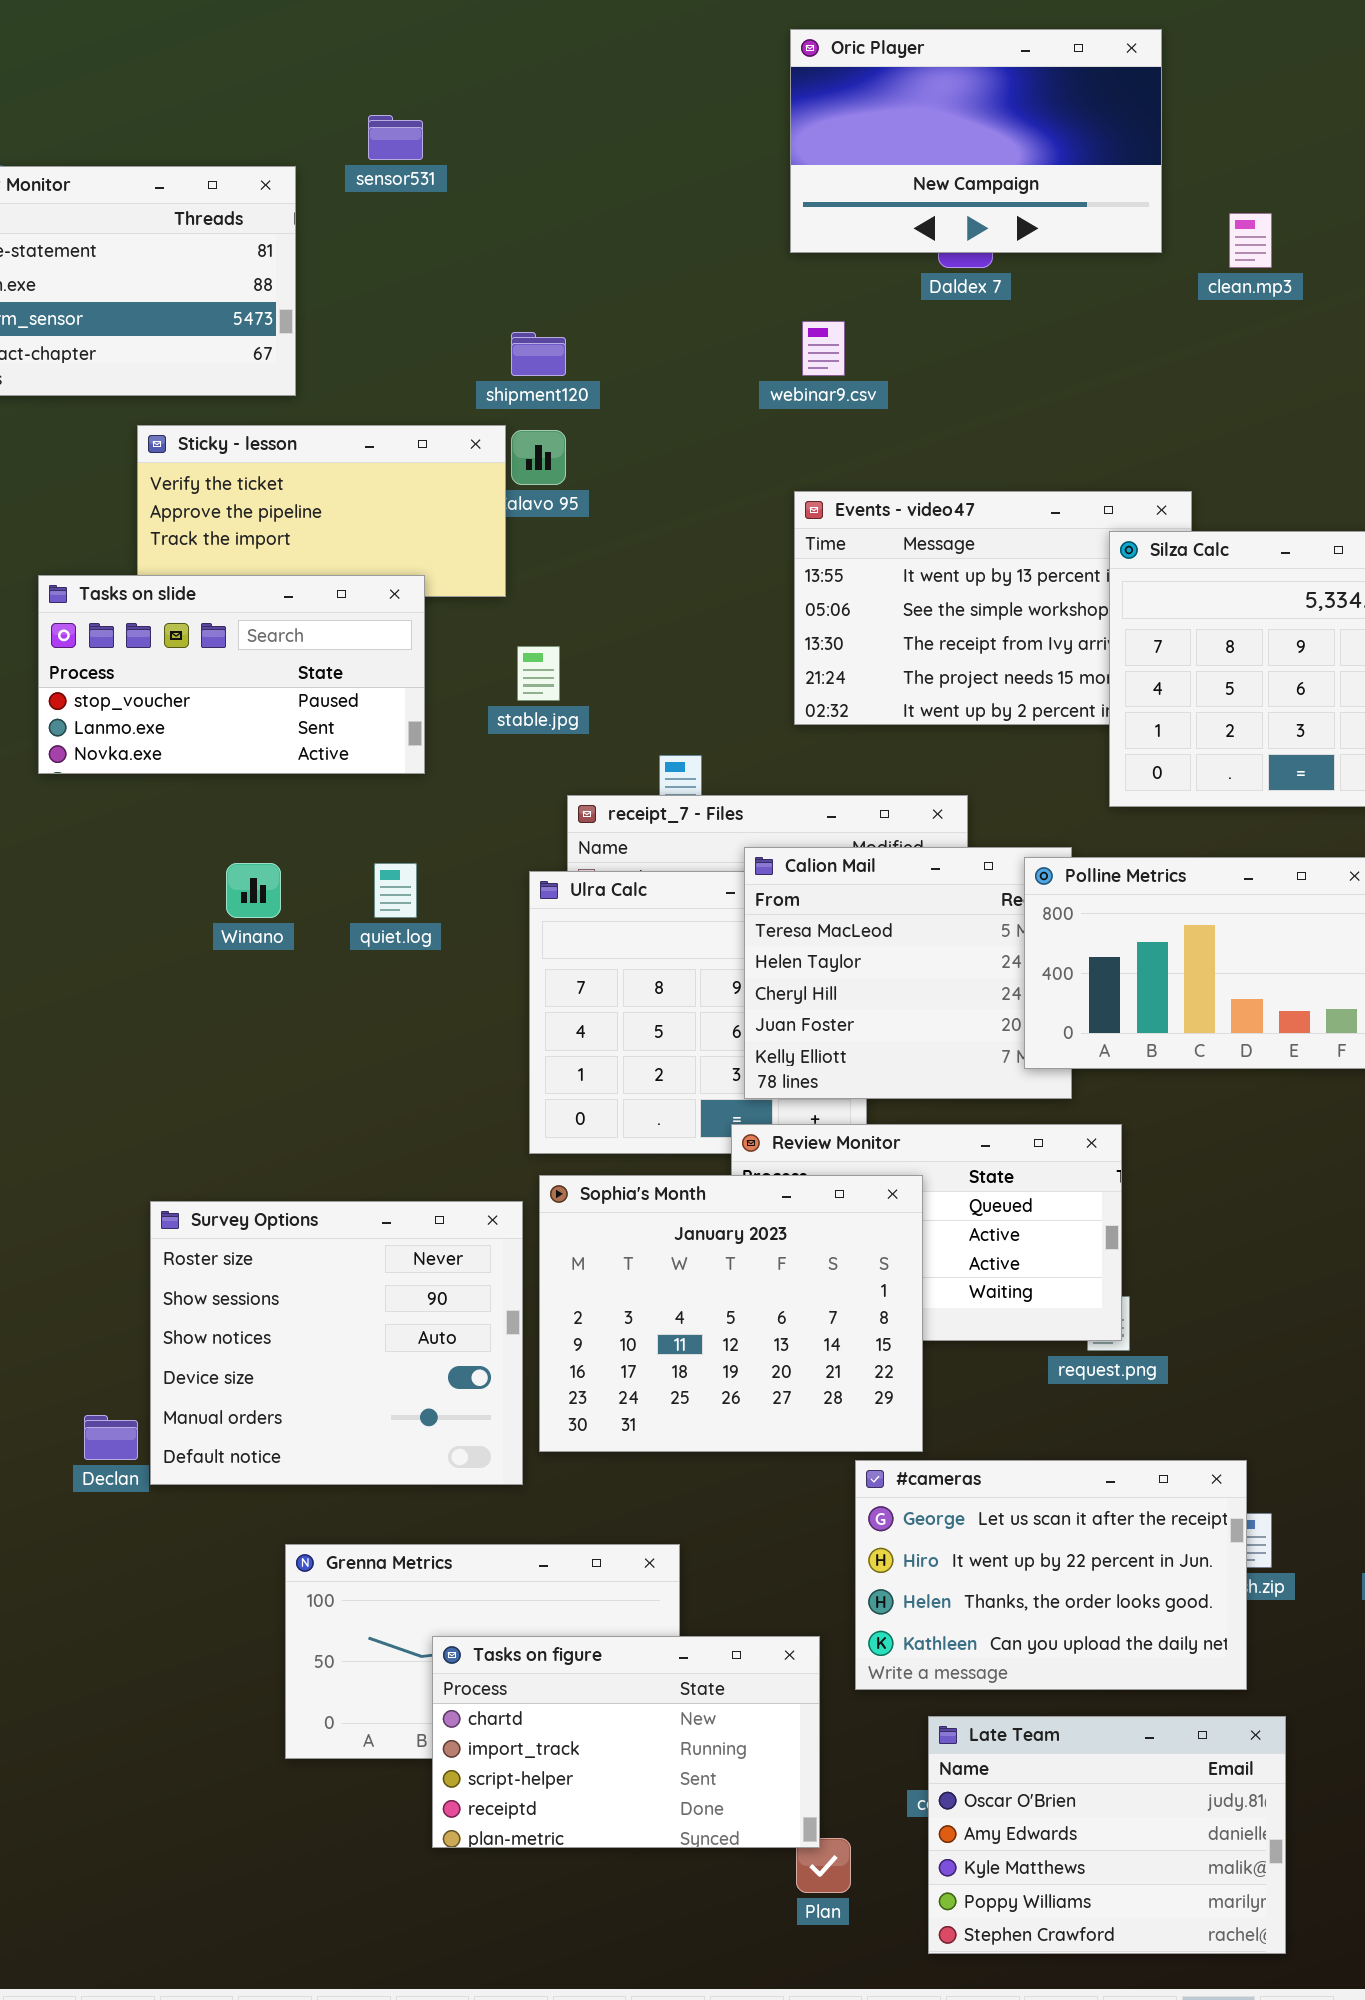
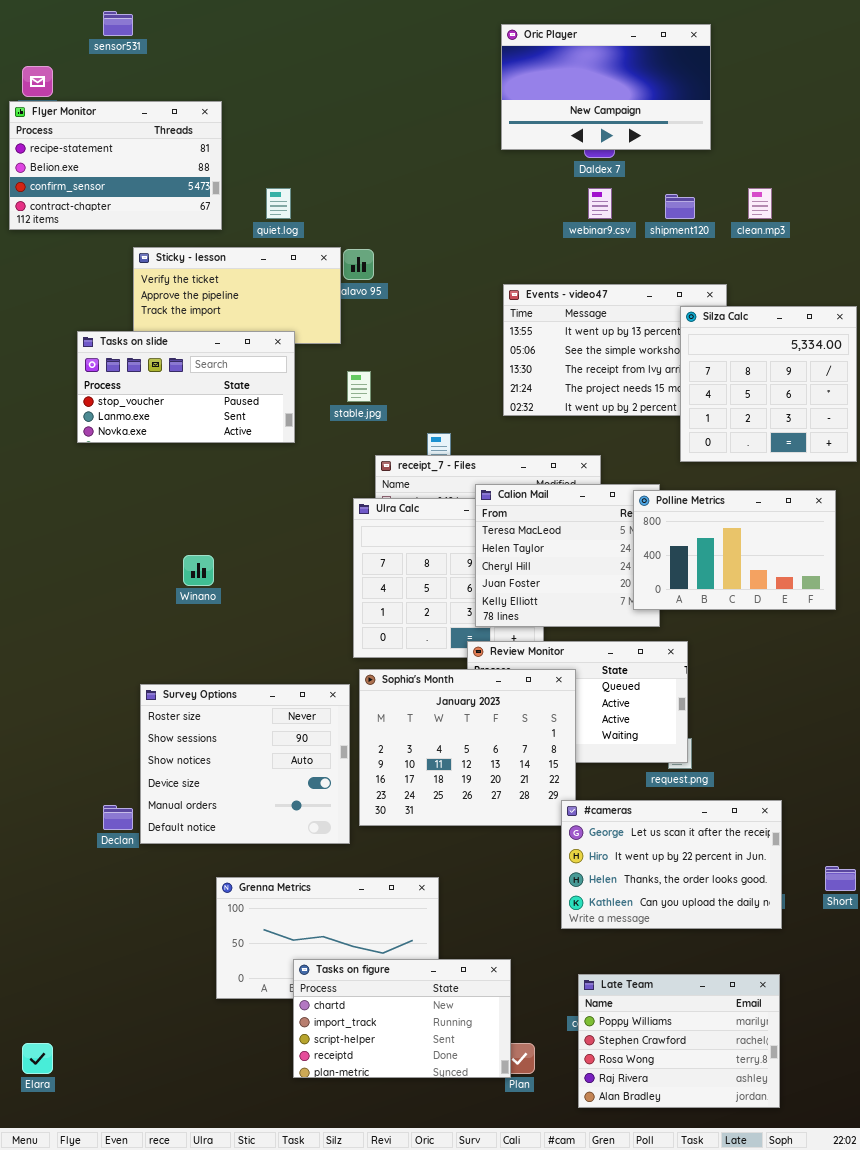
sensor531: [368,115,423,160] -> [103,11,133,36], moved
clean.mp3: [1229,213,1272,268] -> [748,188,772,219], moved
webinar9.csv: [802,321,845,376] -> [588,188,612,219], moved
shipment120: [511,332,566,376] -> [665,194,695,219], moved
Winano: [226,863,281,918] -> [183,555,214,586], moved
quiet.log: [374,863,417,918] -> [266,188,291,219], moved
#cameras: [855,1460,1247,1690] -> [561,800,782,929], moved
Tasks on figure: [432,1636,820,1848] -> [293,959,511,1078], moved
Late Team: [928,1716,1286,1954] -> [578,974,780,1108], scrolled down 3 rows

